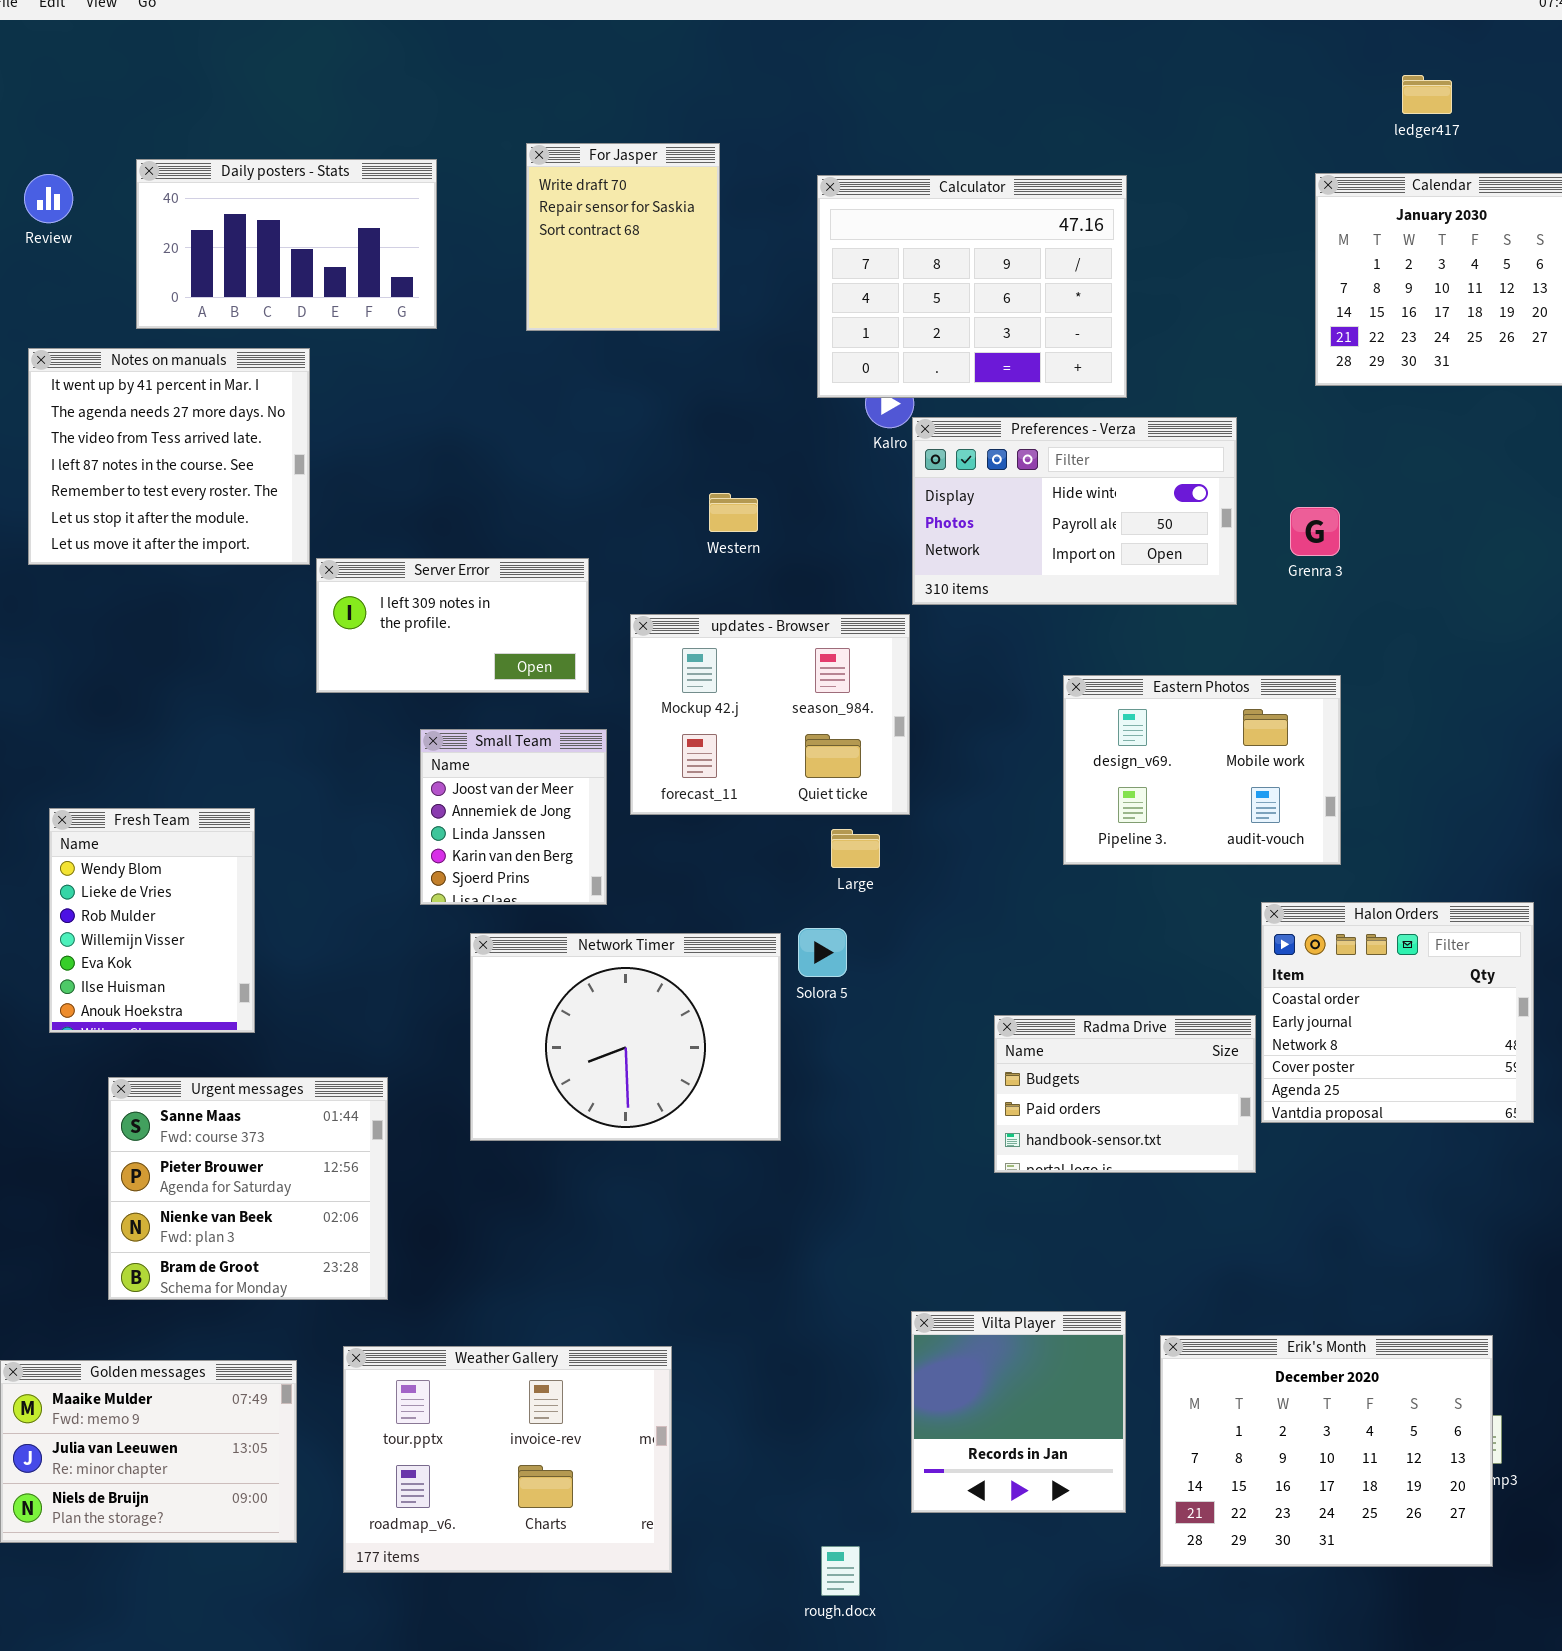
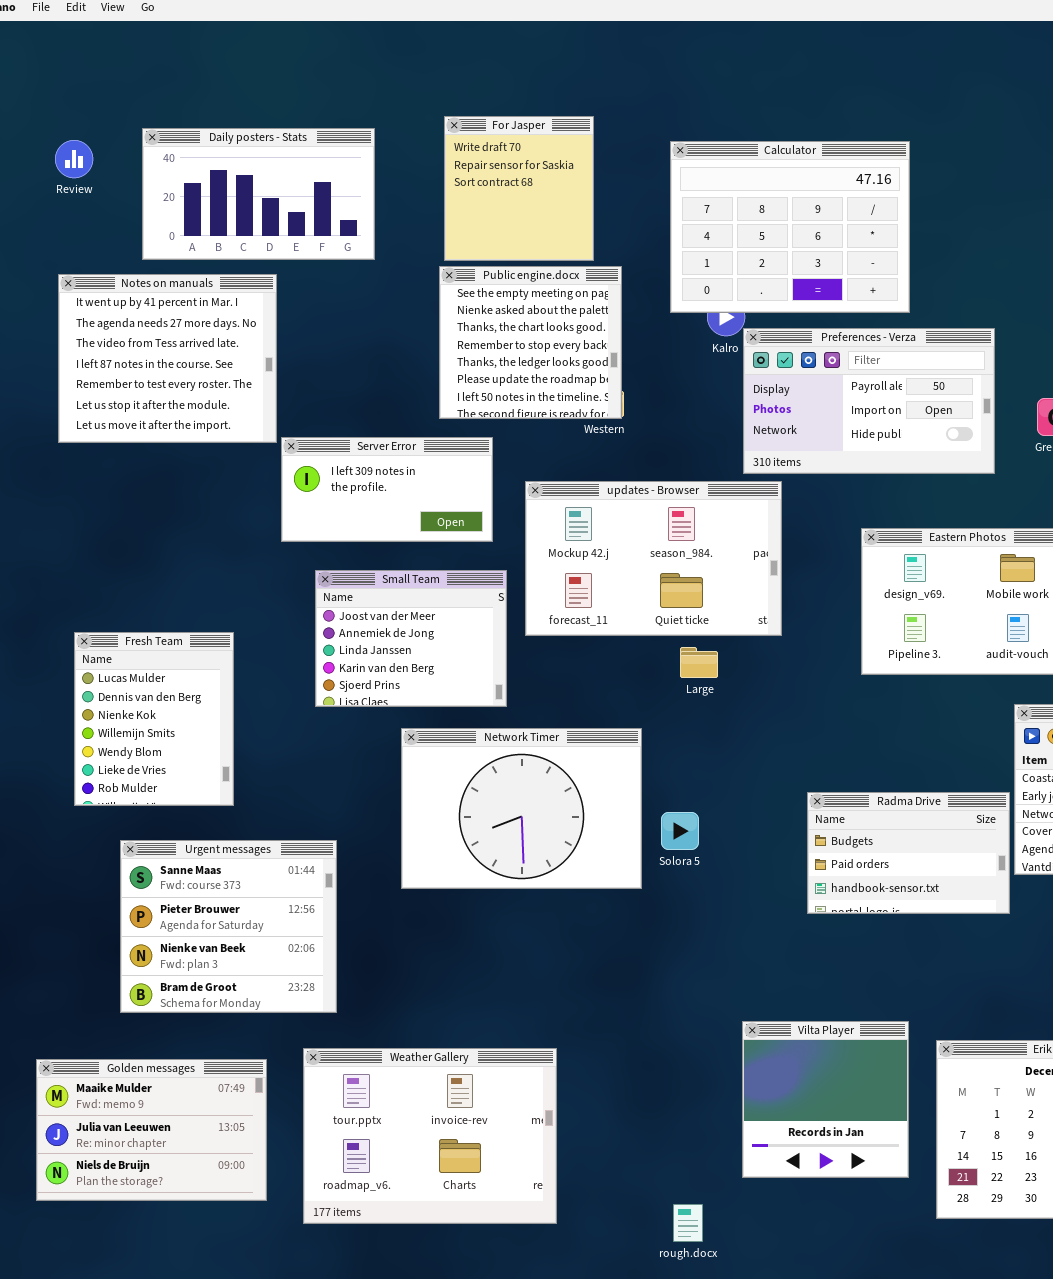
Public engine.docx: none -> [439,266,622,419], opened
Preferences - Verza: [912,417,1237,605] -> [743,328,995,474], scrolled down 1 row
updates - Browser: [630,614,910,815] -> [525,481,782,636], resized
Small Team: [420,729,607,905] -> [315,570,507,707], resized
Fresh Team: [49,808,255,1033] -> [74,632,234,806], scrolled up 4 rows
Solora 5: [798,928,847,977] -> [661,812,699,850], moved

